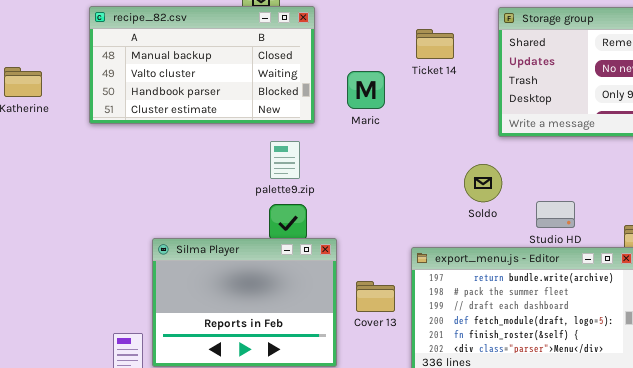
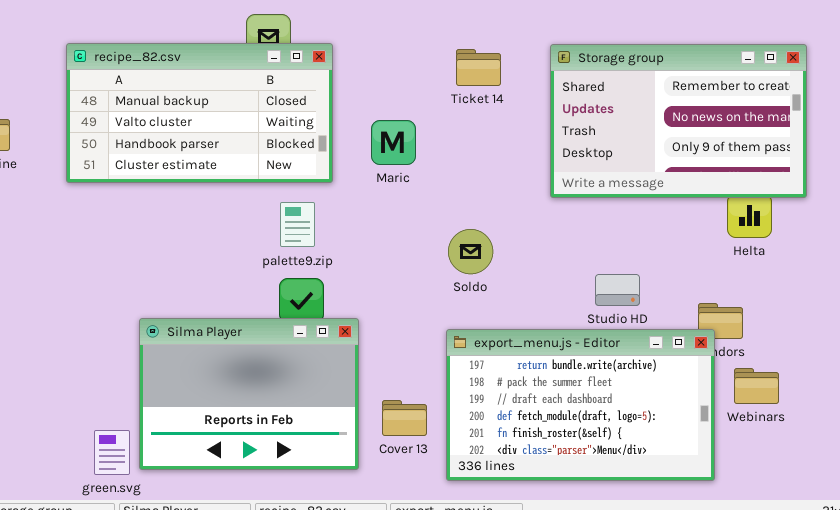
Ticket 14: [416,29,454,59] -> [456,49,501,86], moved
Soldo: [464,164,502,202] -> [448,229,493,274], moved
Cover 13: [356,281,395,312] -> [382,400,427,436], moved

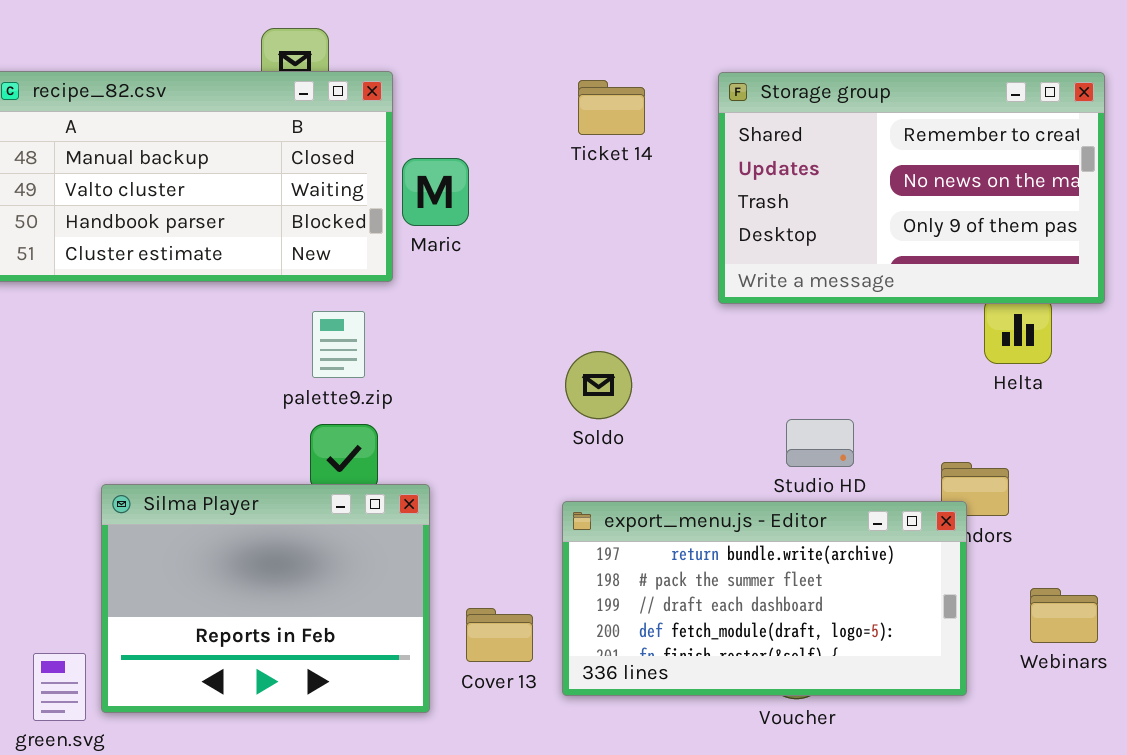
Maric: [371,120,416,165] -> [402,158,469,226], moved
export_menu.js - Editor: [446,329,715,481] -> [562,501,967,696], resized
Webinars: [734,368,779,404] -> [1030,588,1098,643], moved

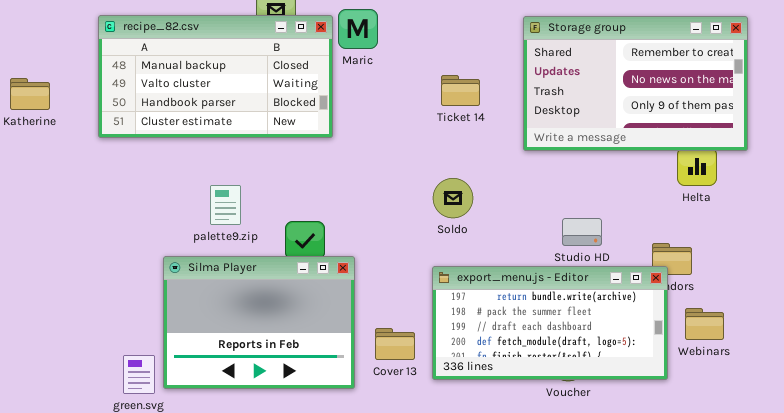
Ticket 14: [578,80,645,135] -> [441,75,480,106], moved
Maric: [402,158,469,226] -> [338,9,378,49], moved
palette9.zip: [312,311,365,378] -> [210,185,241,225], moved
Webinars: [1030,588,1098,643] -> [685,308,724,340], moved

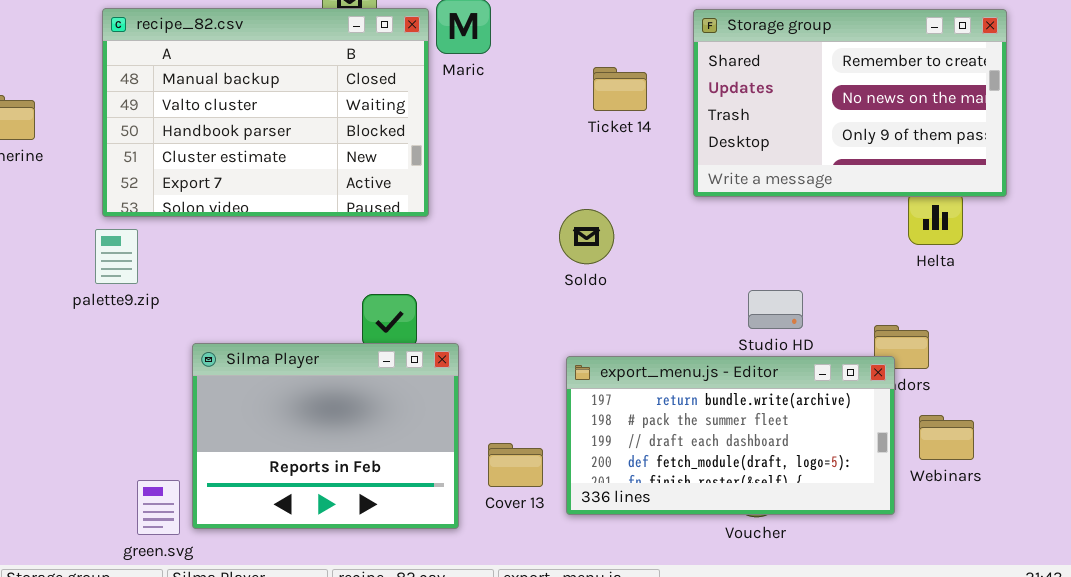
recipe_82.csv: [98,15,333,138] -> [102,8,429,217], resized
Ticket 14: [441,75,480,106] -> [593,67,647,111], moved
Soldo: [433,178,473,218] -> [559,209,614,264], moved
palette9.zip: [210,185,241,225] -> [95,229,138,284], moved

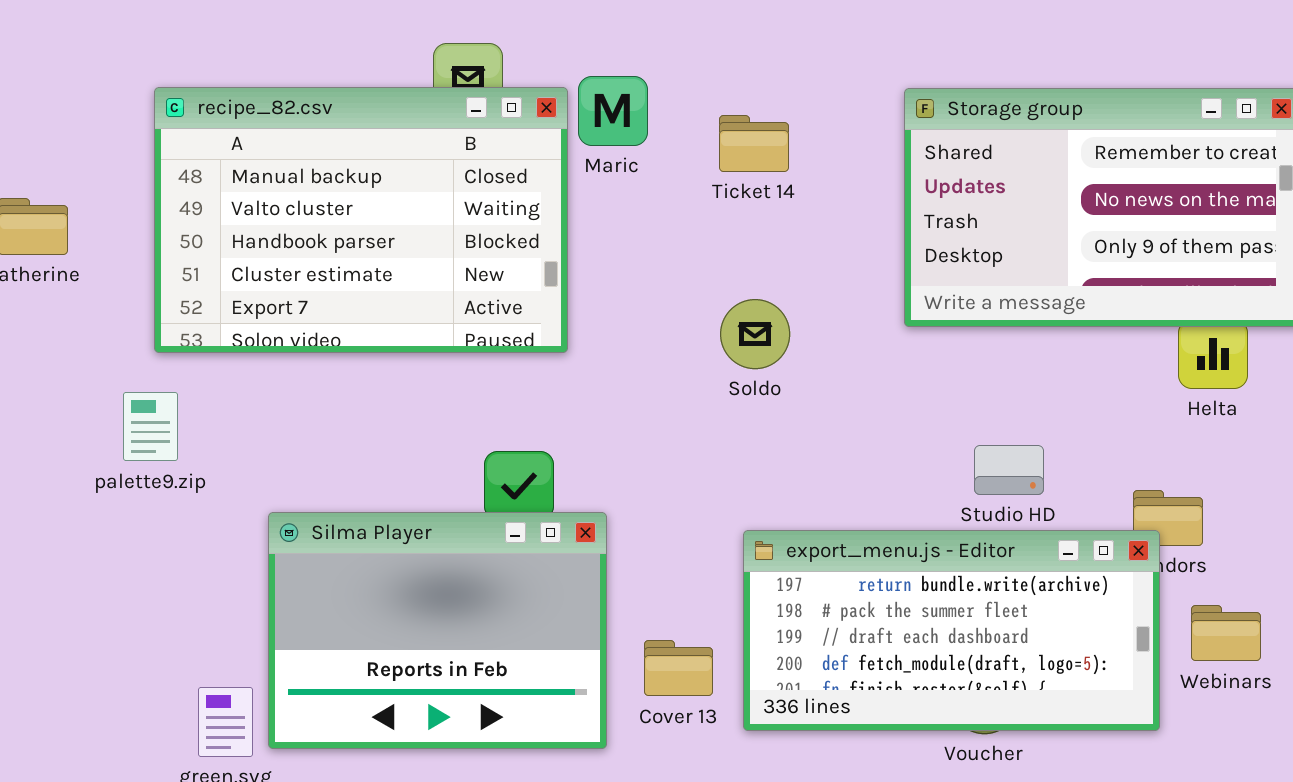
Ticket 14: [593,67,647,111] -> [719,115,789,172], moved
Soldo: [559,209,614,264] -> [720,299,790,369], moved
palette9.zip: [95,229,138,284] -> [123,392,178,461], moved

